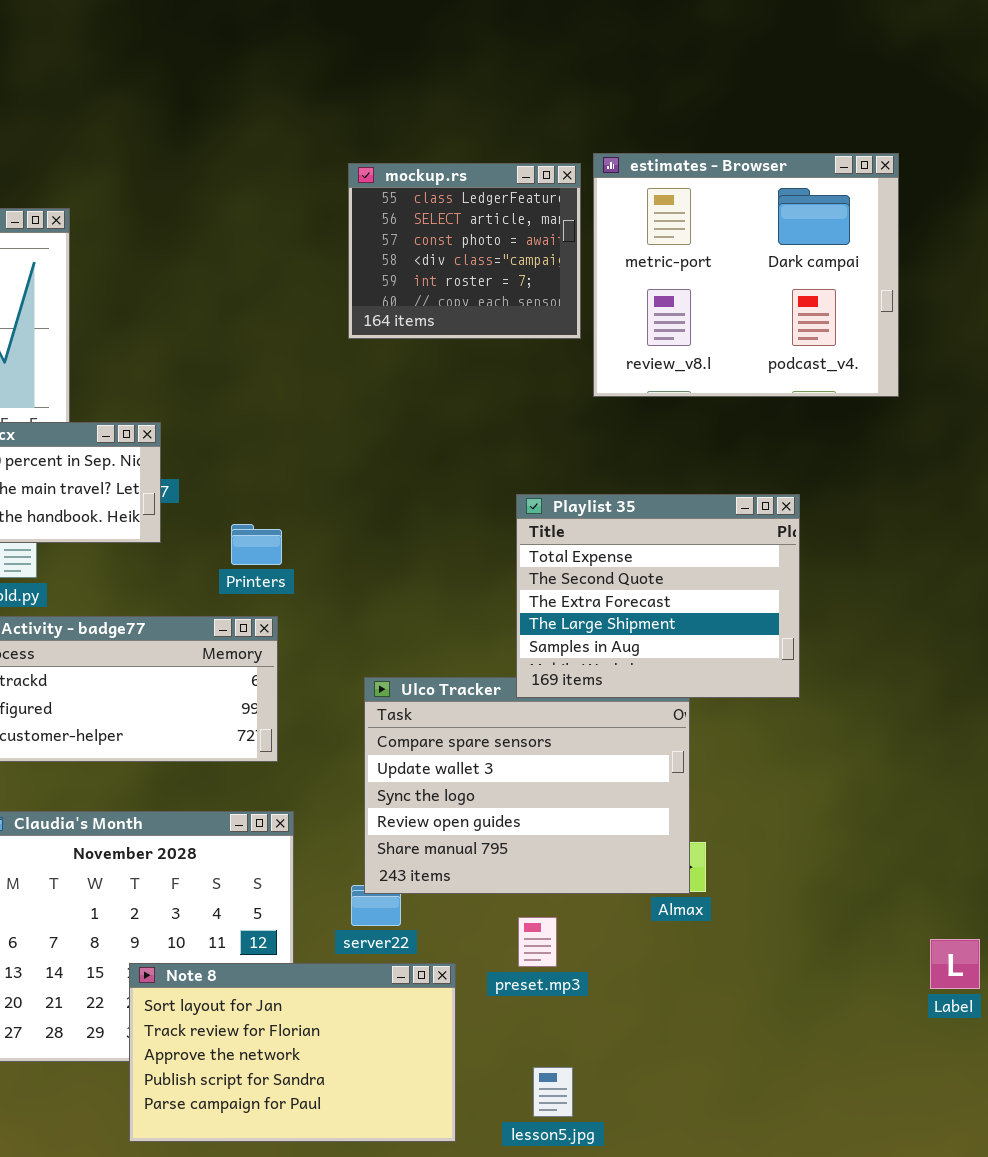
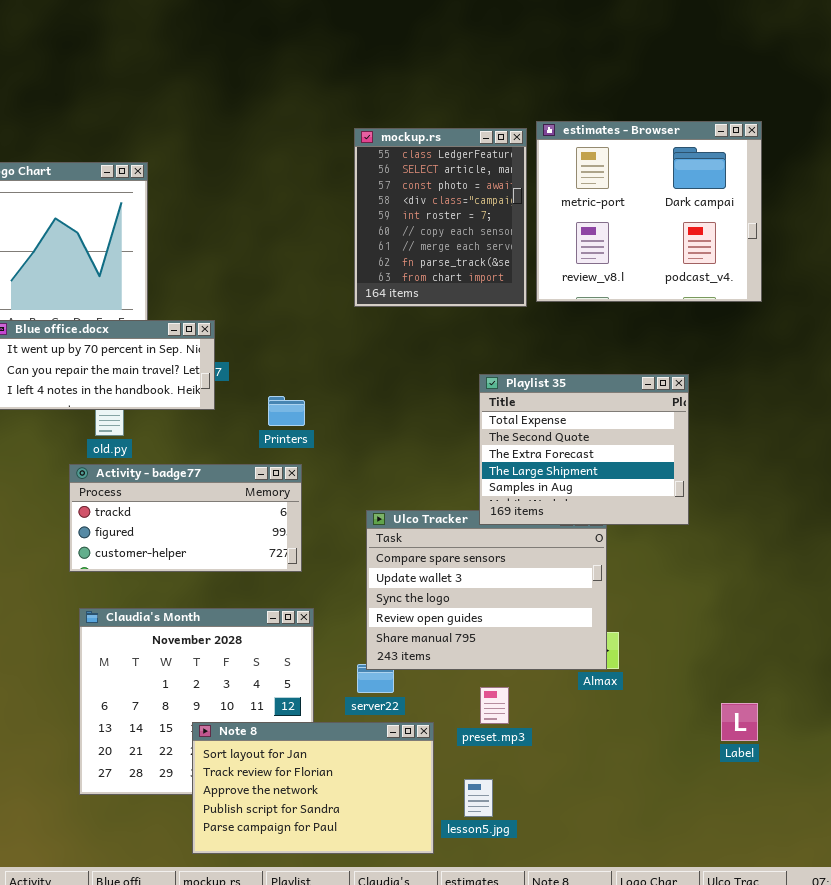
mockup.rs: [348,163,581,339] -> [354,128,527,307], resized
Label: [930,939,980,989] -> [721,703,758,741], moved
lesson5.jpg: [533,1067,573,1117] -> [464,779,493,817], moved

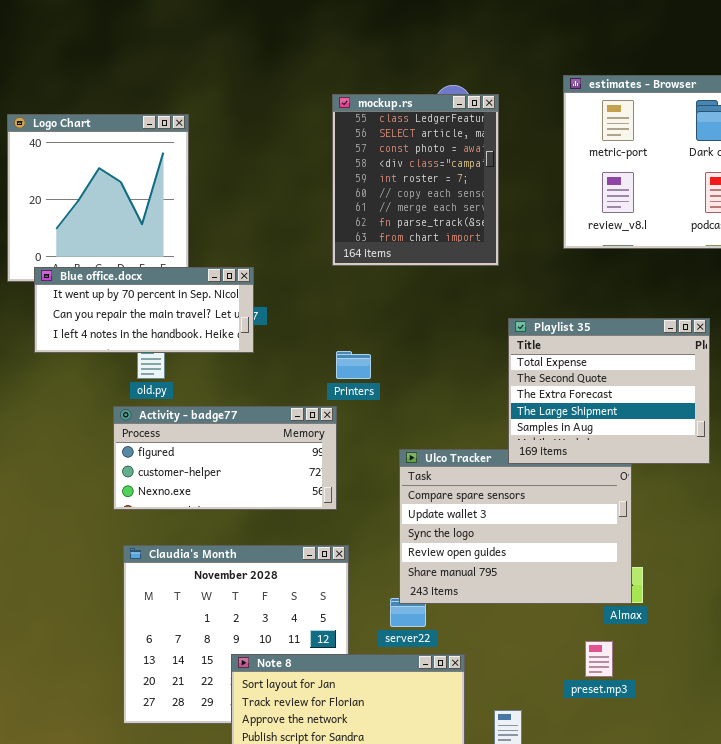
mockup.rs: [354,128,527,307] -> [332,94,499,266], moved
Printers: [268,396,305,426] -> [336,351,371,379], moved
Activity - badge77: [69,464,302,572] -> [113,406,337,510], scrolled down 1 row
preset.mp3: [480,687,509,724] -> [585,641,613,677], moved

